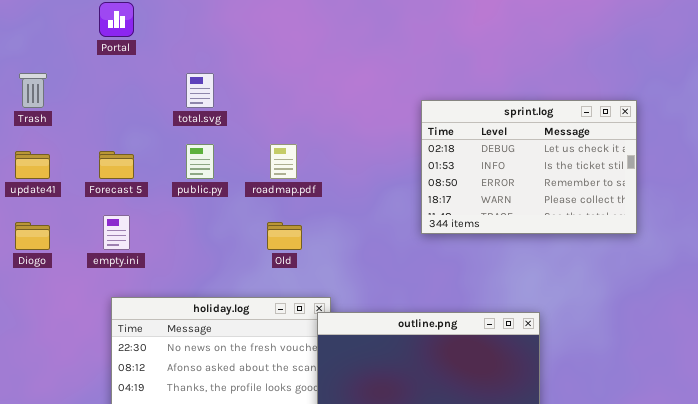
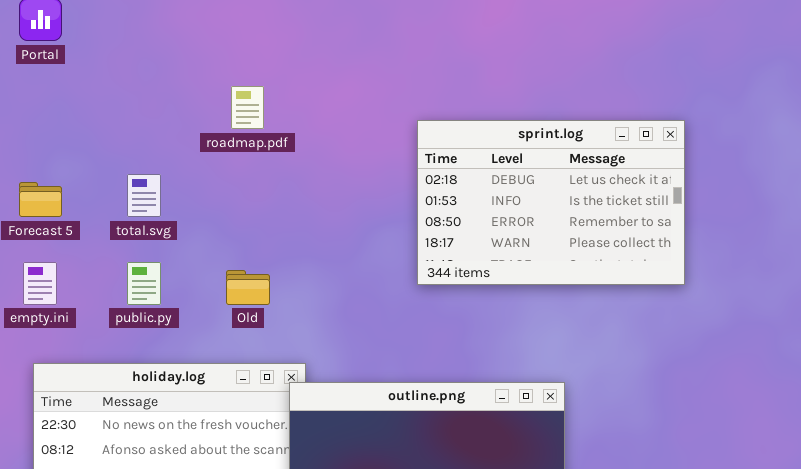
total.svg: [186,73,214,108] -> [127,174,161,217], moved
public.py: [186,144,214,179] -> [127,262,161,305], moved
roadmap.pdf: [270,144,297,179] -> [231,86,264,129], moved

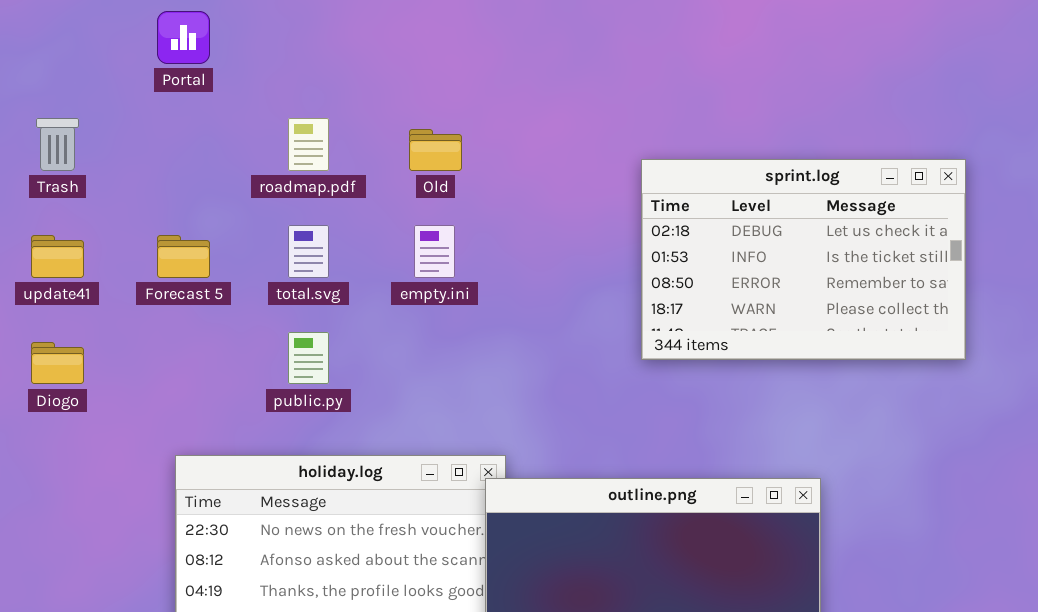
roadmap.pdf: [231,86,264,129] -> [288,118,329,171], moved
empty.ini: [23,262,57,305] -> [414,225,455,278], moved
Old: [226,270,270,305] -> [409,129,462,171], moved

